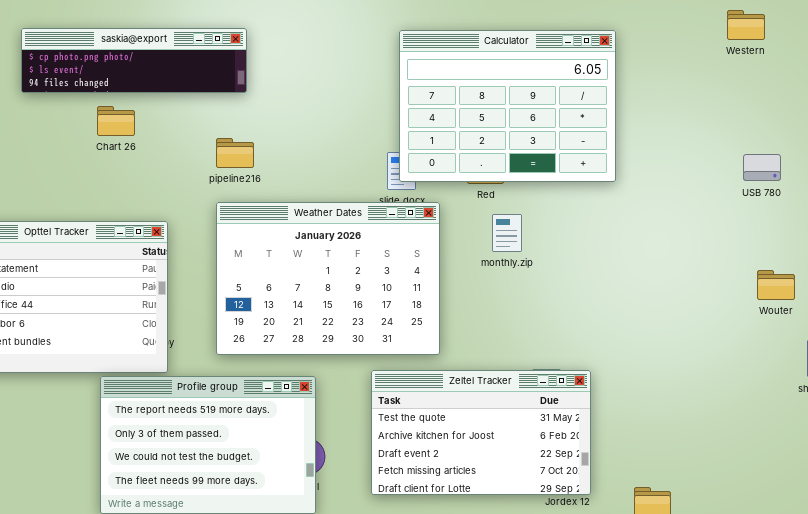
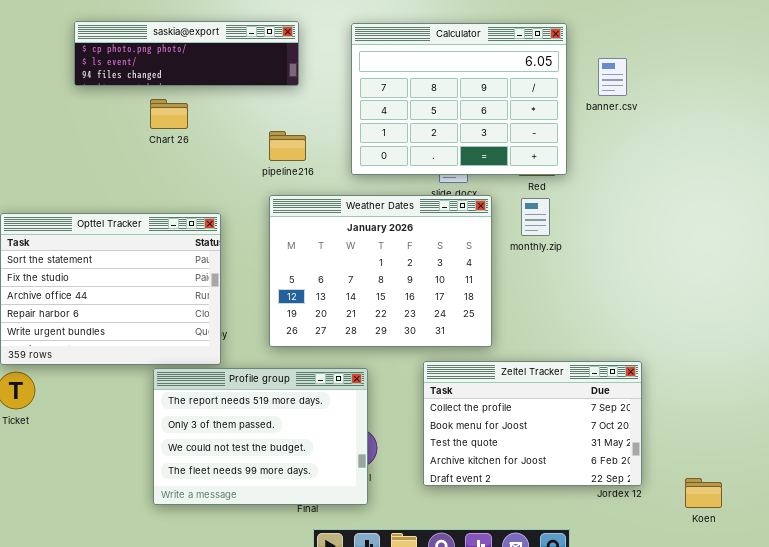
Calculator: [399,30,616,182] -> [351,23,567,175], moved
monthly.zip: [492,214,522,252] -> [521,198,550,236], moved
Zeltel Tracker: [371,370,591,495] -> [423,361,642,486], scrolled up 2 rows

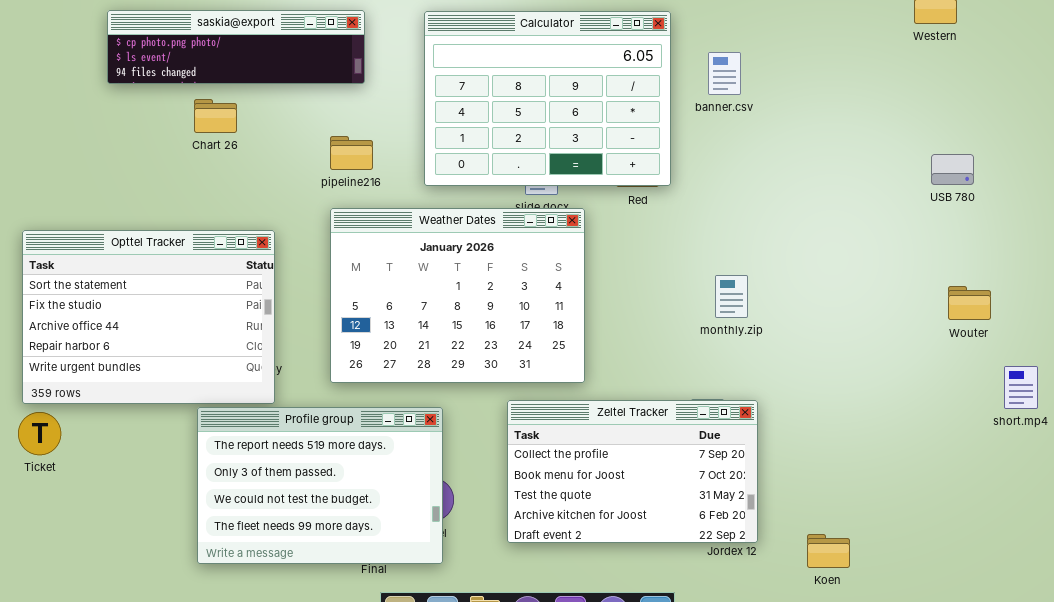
monthly.zip: [521,198,550,236] -> [715,275,748,318], moved

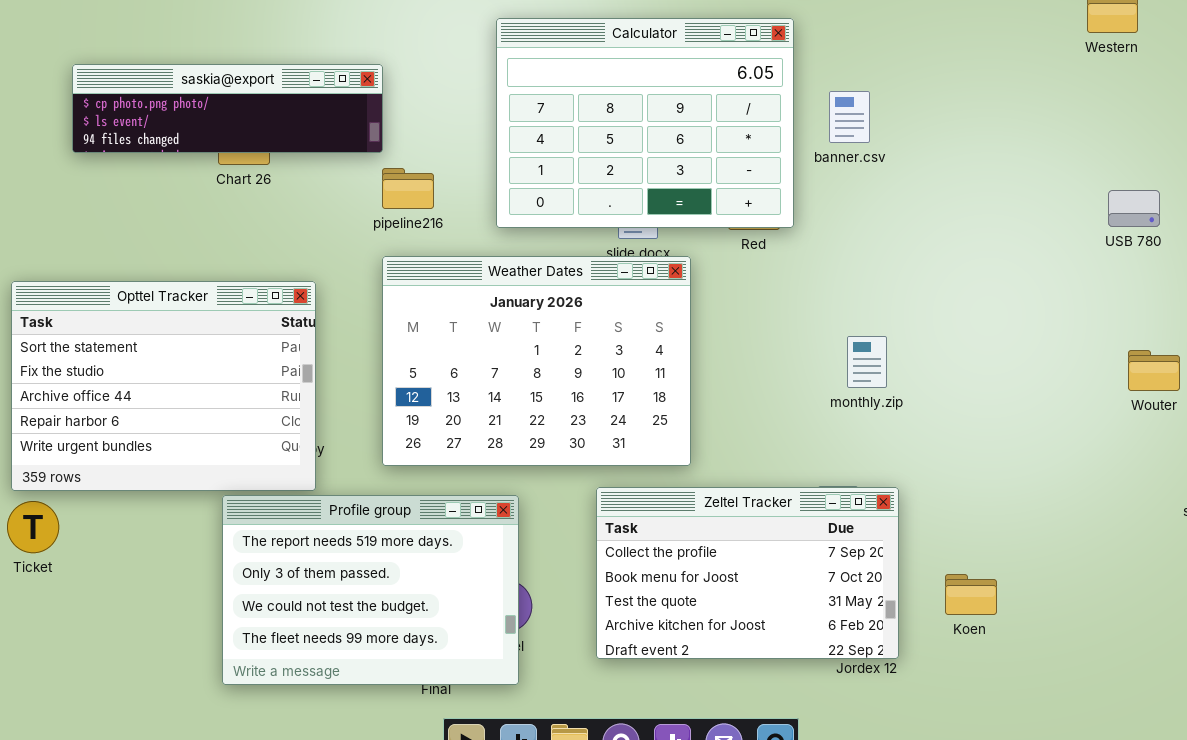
saskia@export: [107,10,365,84] -> [72,64,383,153], moved
banner.csv: [708,52,741,95] -> [829,91,870,143], moved
Koen: [807,534,850,568] -> [945,574,997,615], moved

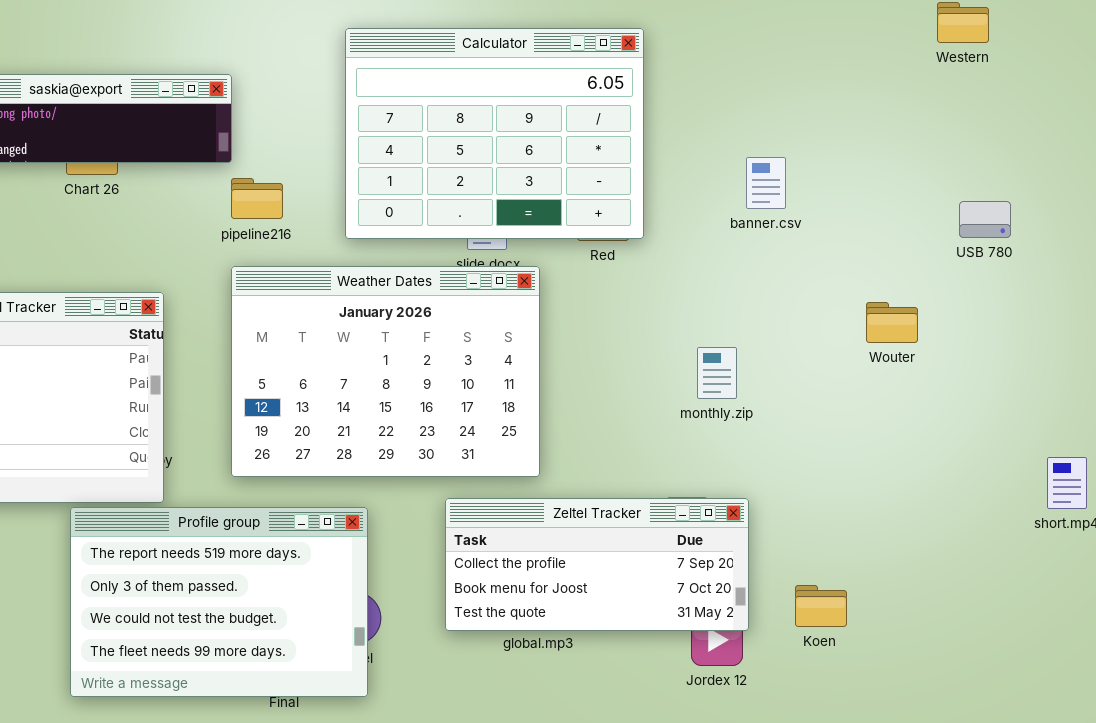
banner.csv: [829,91,870,143] -> [746,157,786,209], moved
Wouter: [1128,350,1180,391] -> [866,302,918,343], moved
Zeltel Tracker: [596,487,899,659] -> [445,498,749,631], resized

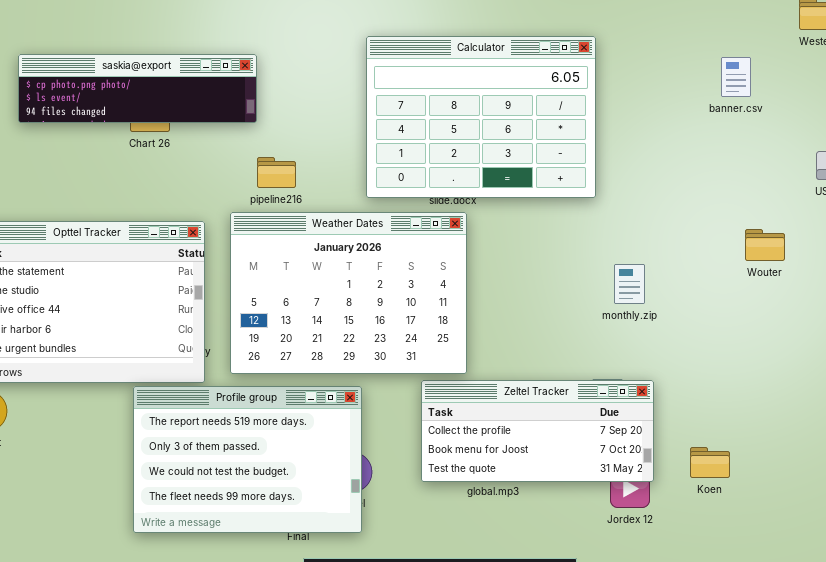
Calculator: [345,28,644,239] -> [366,36,596,198], moved
banner.csv: [746,157,786,209] -> [721,57,751,97], moved
pipeline216: [231,178,283,219] -> [257,157,296,188], moved
Weather Dates: [231,266,540,477] -> [230,212,467,374], moved

